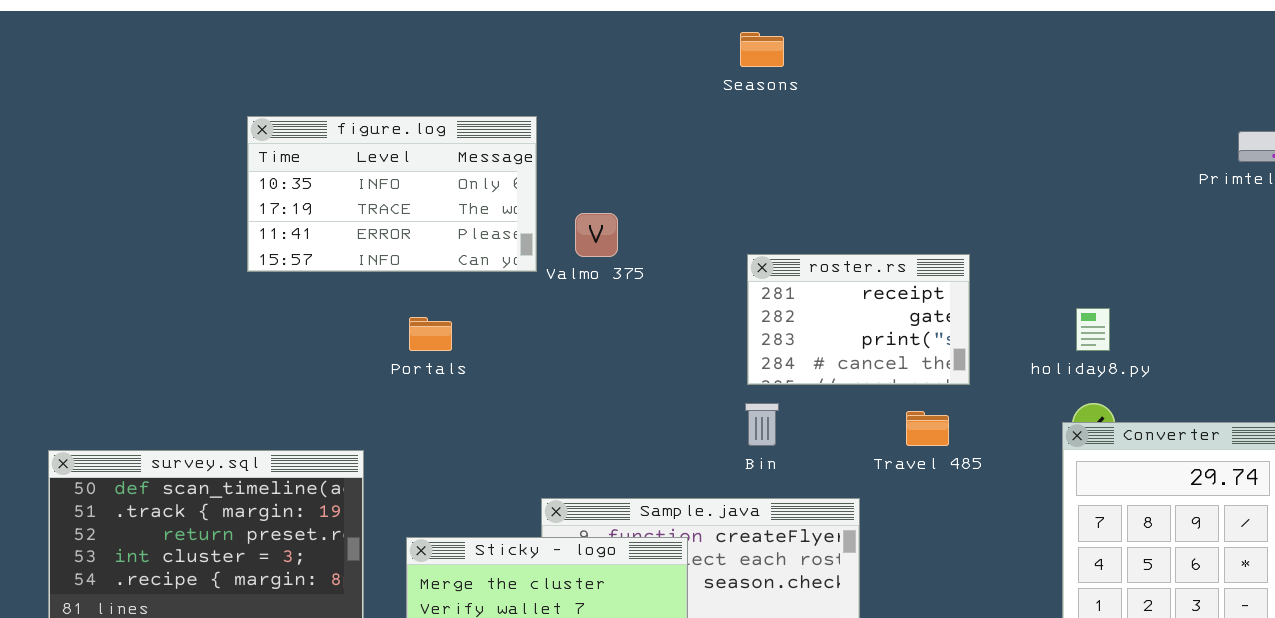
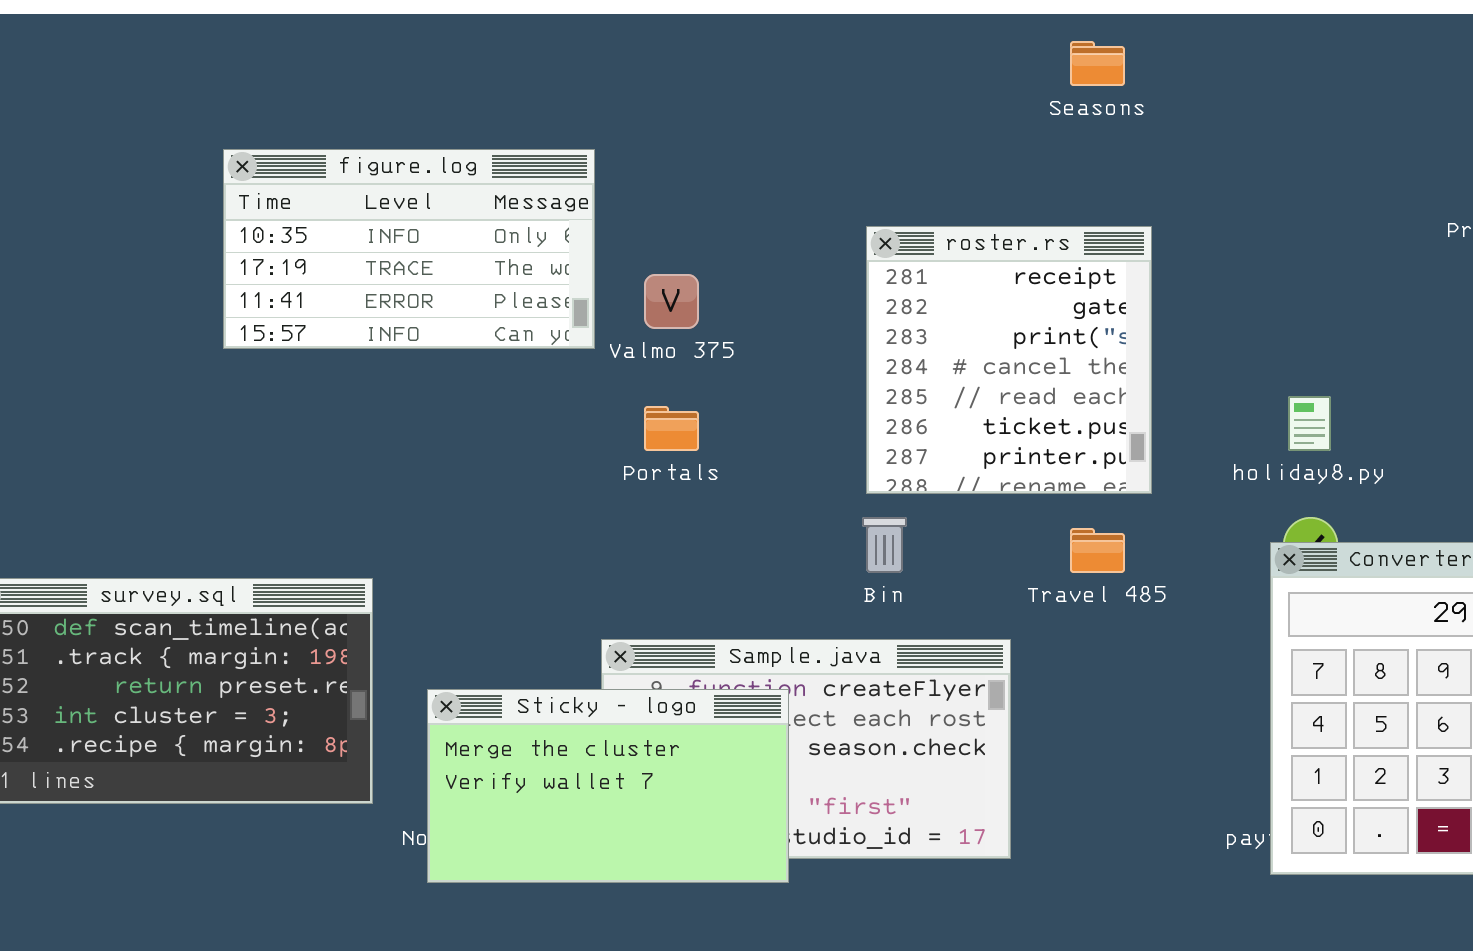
Seasons: [740,32,784,67] -> [1070,41,1125,86], moved
roster.rs: [747,254,970,385] -> [866,226,1152,494], resized
Portals: [409,317,452,351] -> [644,406,699,451], moved

